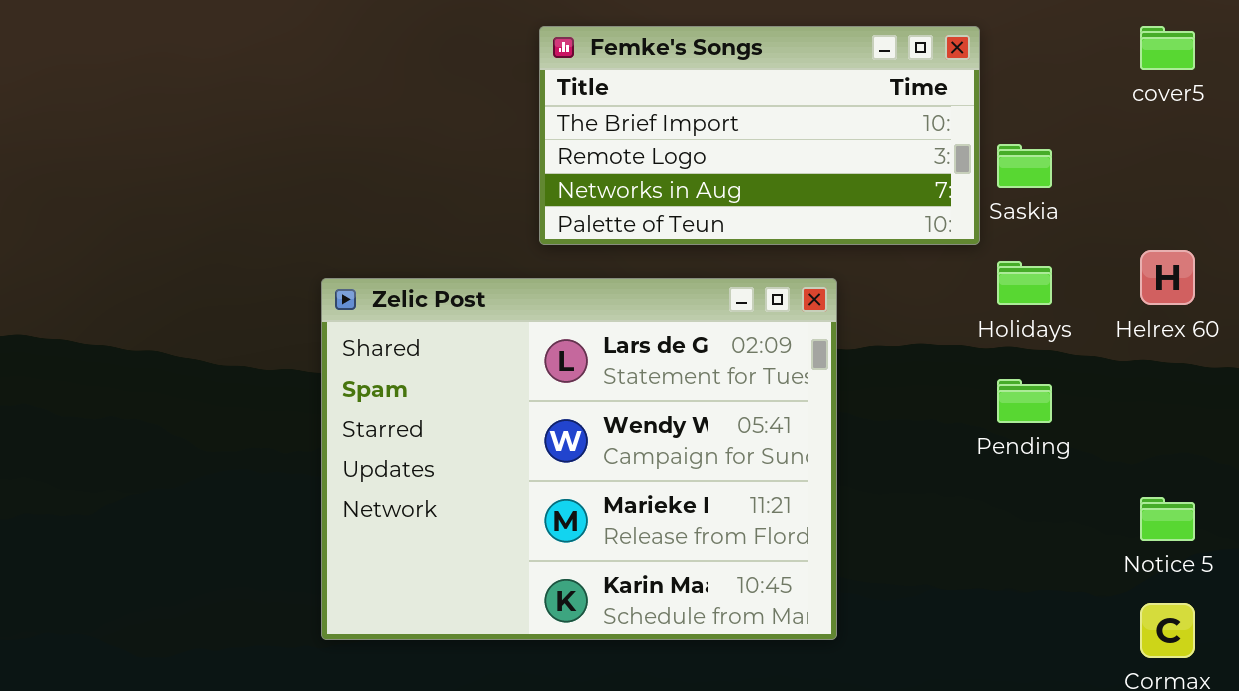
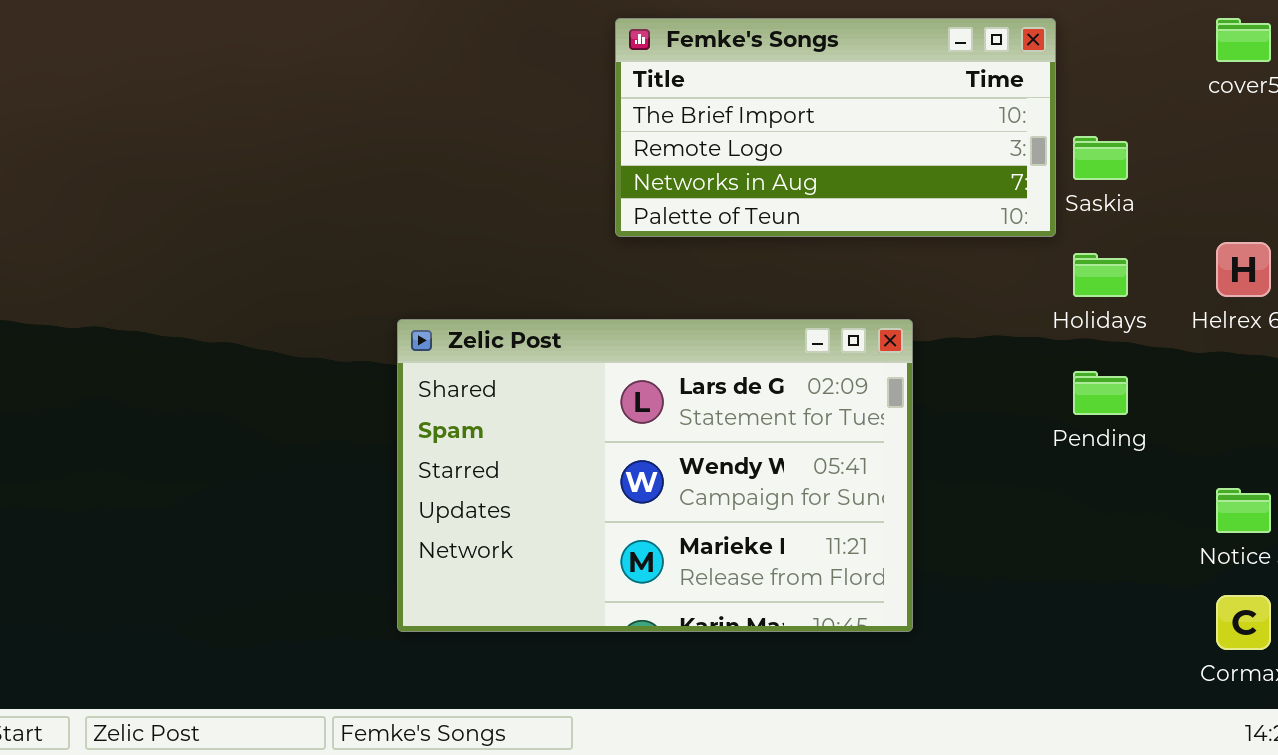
Zelic Post: [321,278,837,640] -> [397,319,913,632], resized

